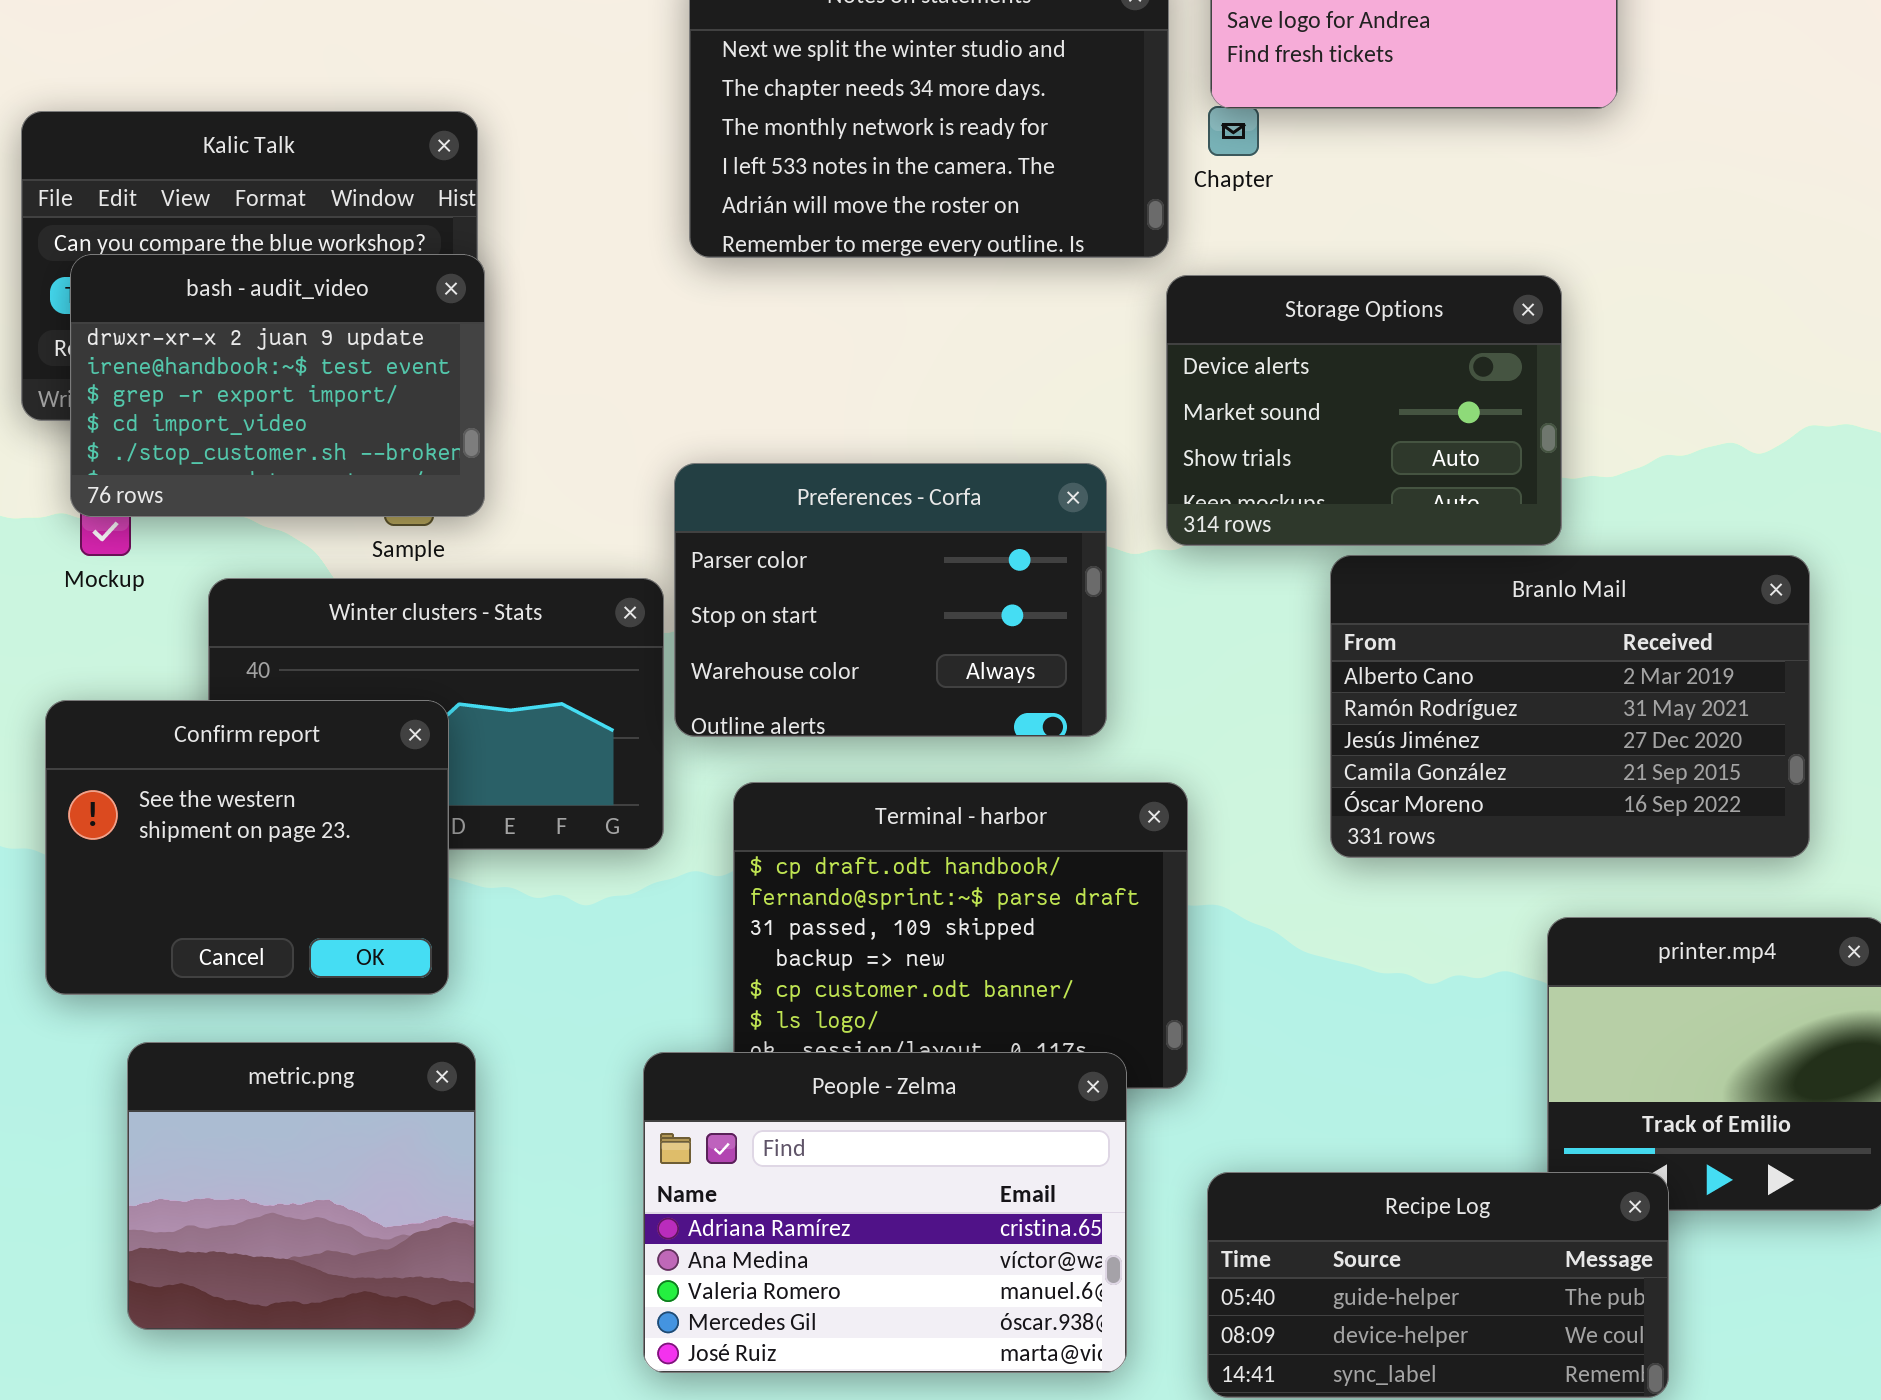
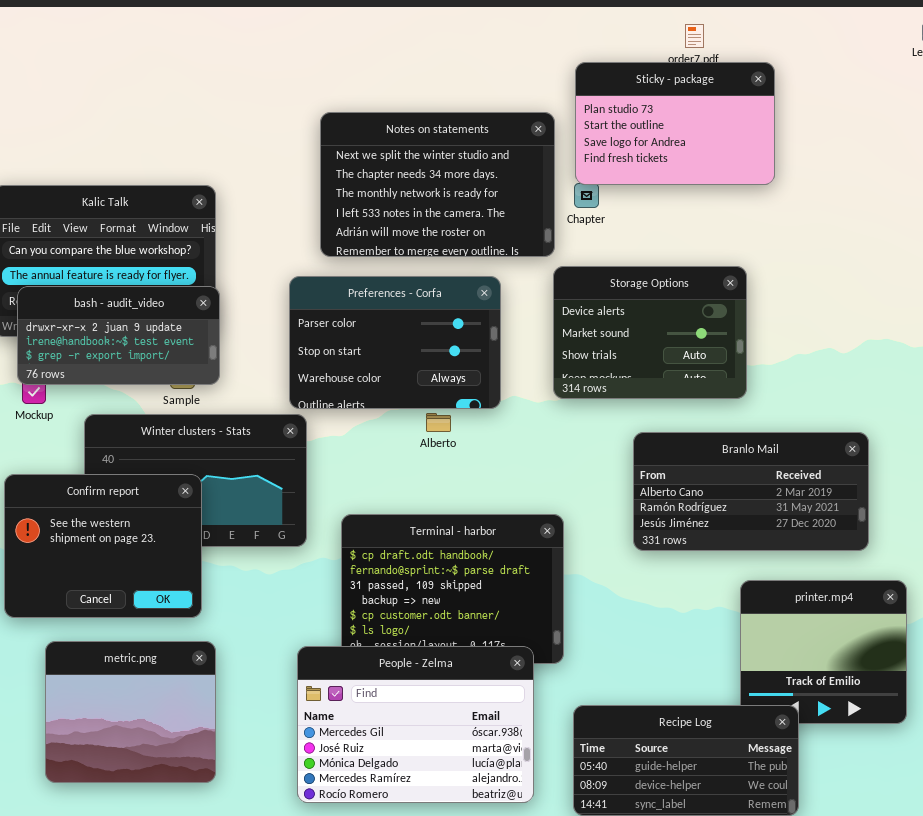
bash - audit_video: [70,254,485,517] -> [17,286,220,385], resized
Preferences - Corfa: [674,463,1107,737] -> [289,276,501,409], moved
Branlo Mail: [1330,555,1810,858] -> [633,432,869,551], resized
People - Zelma: [643,1052,1127,1373] -> [297,646,534,803], scrolled down 3 rows

